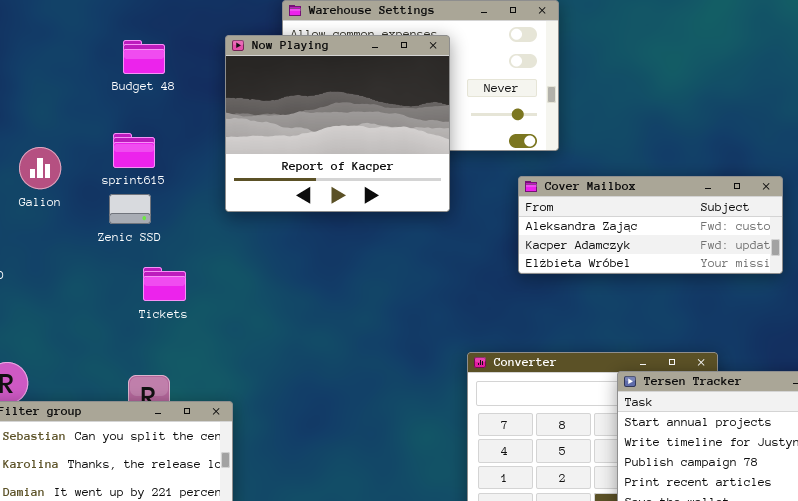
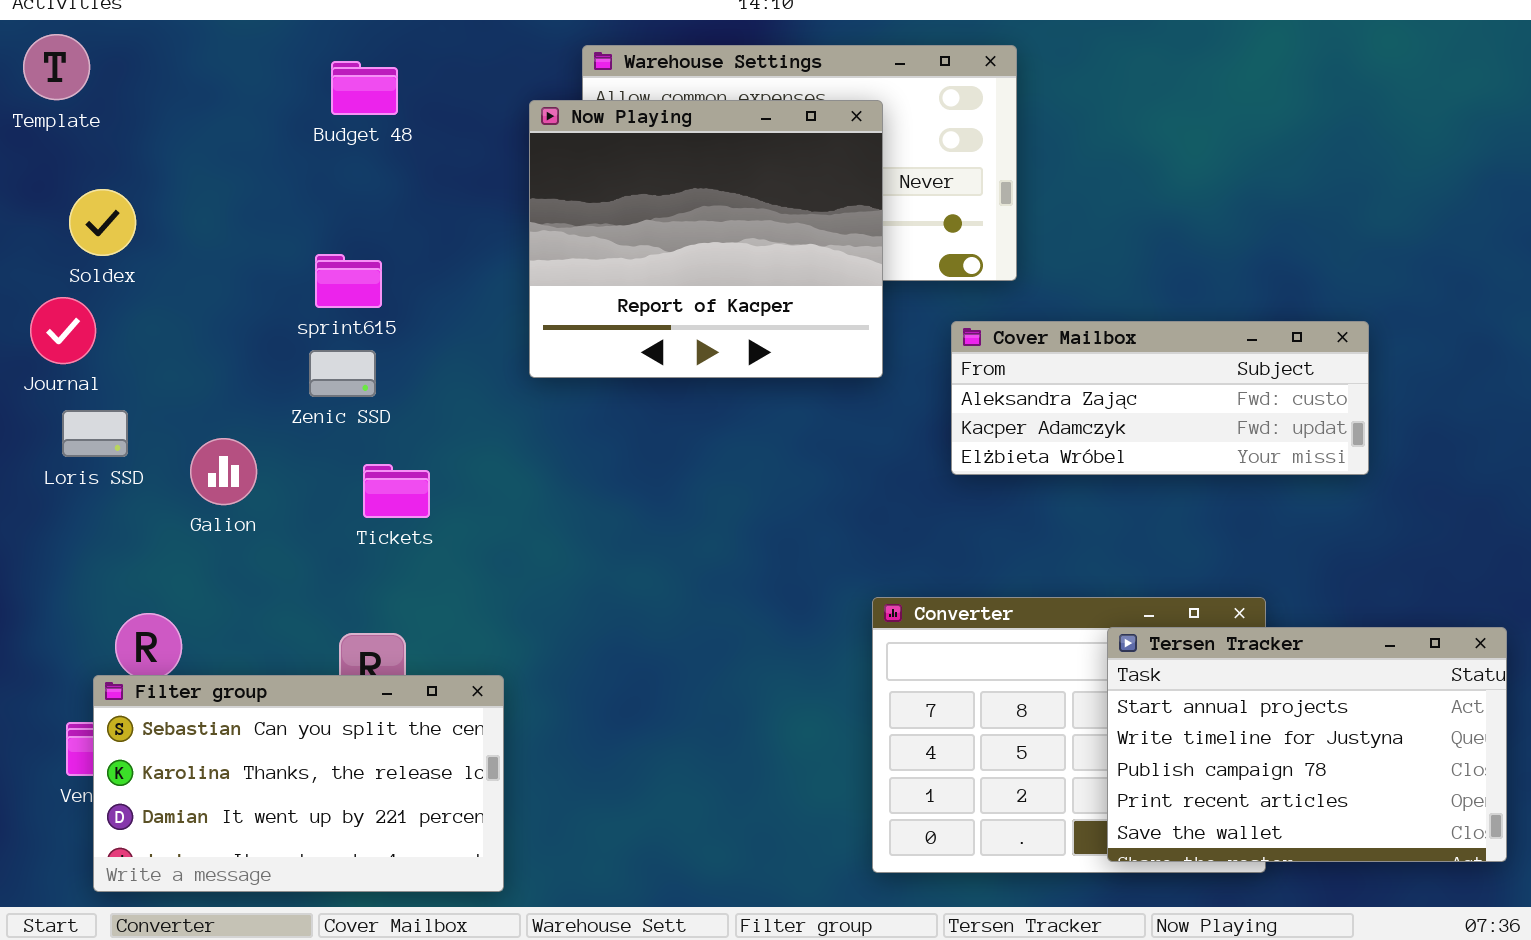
Now Playing: [225,35,450,212] -> [529,100,883,378], moved
Budget 48: [123,40,165,74] -> [331,61,398,115], moved
Galion: [19,147,61,189] -> [190,438,257,505], moved

